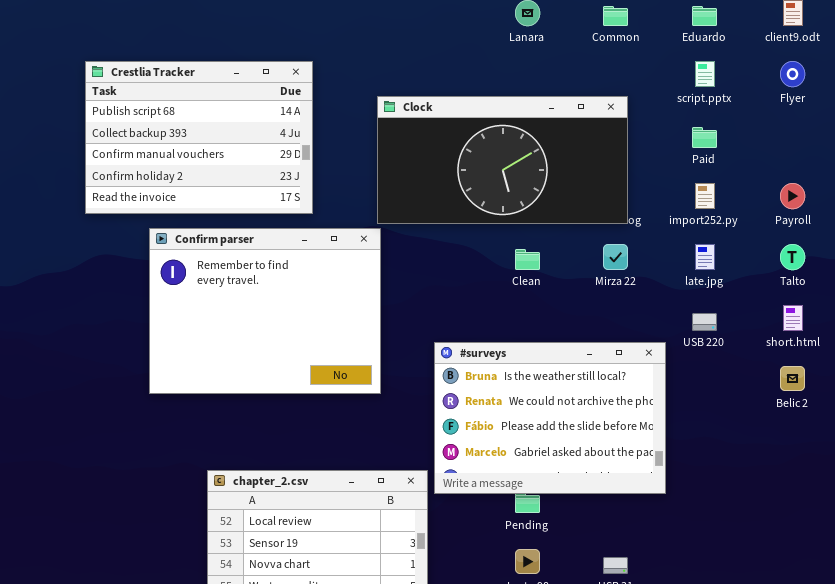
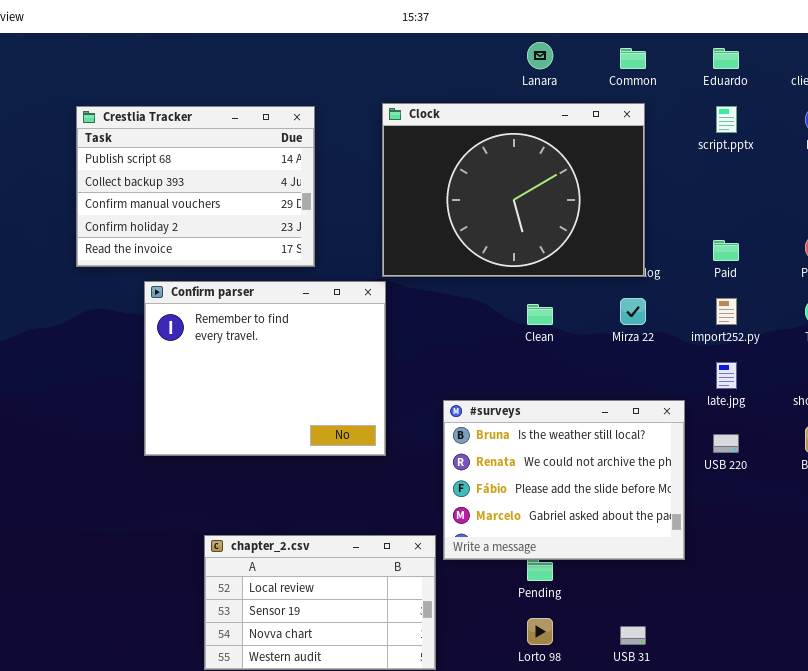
Clock: [377,96,628,224] -> [382,103,645,277], resized
Paid: [692,127,717,148] -> [713,240,739,261], moved
import252.py: [695,183,715,209] -> [716,298,737,325], moved
late.jpg: [695,244,715,270] -> [716,362,737,389], moved
USB 220: [692,313,717,331] -> [713,434,739,453], moved

